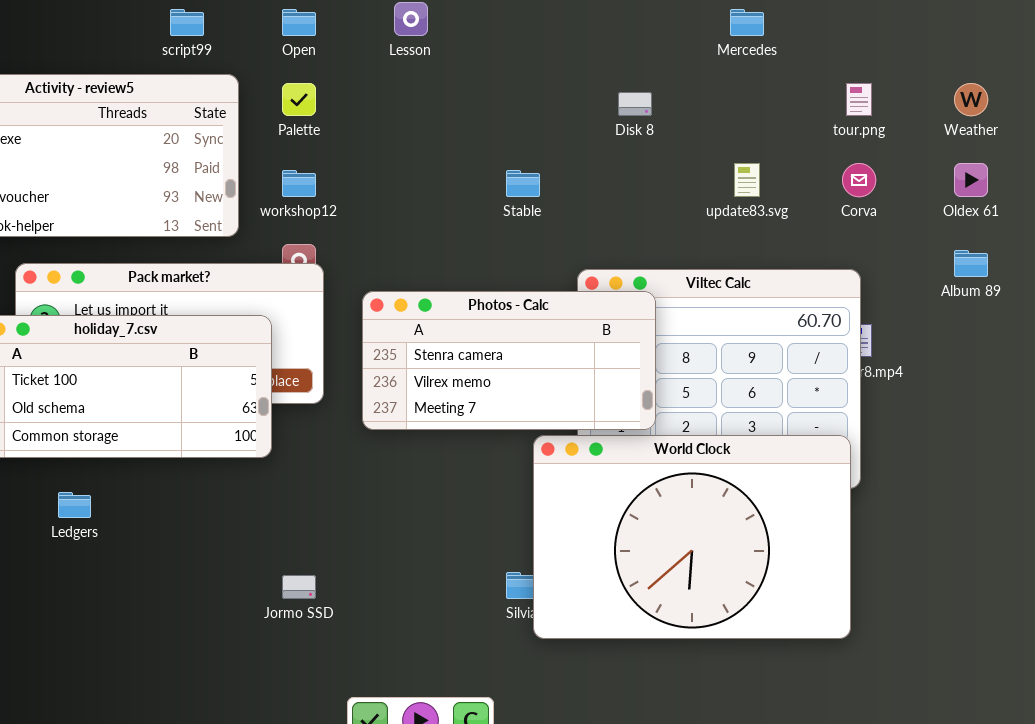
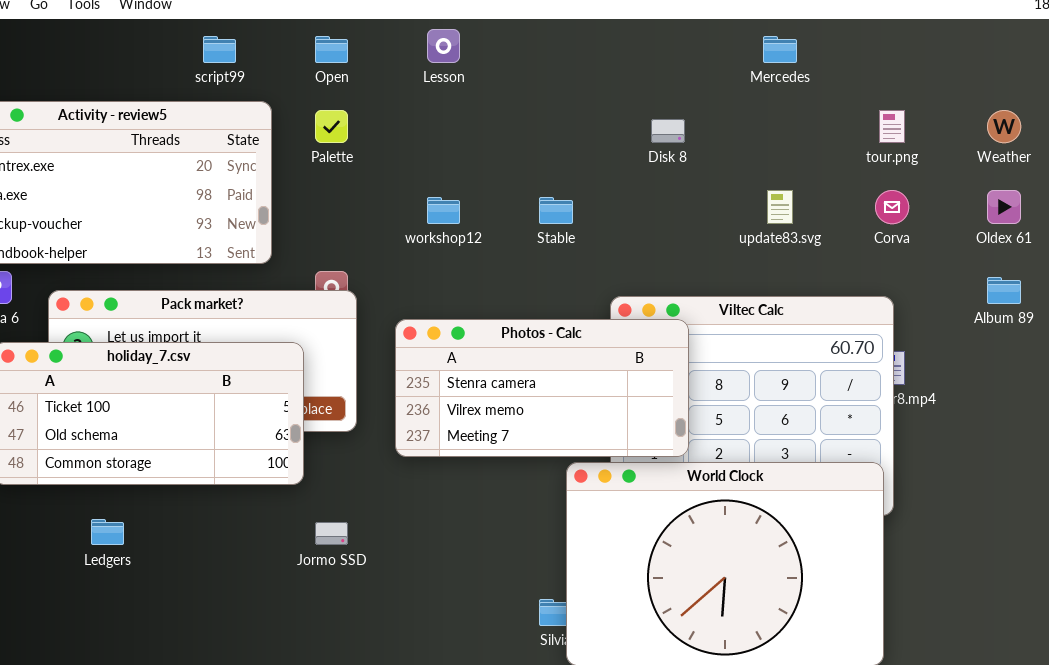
workshop12: [282,170,316,197] -> [427,197,460,224], moved
Jormo SSD: [282,575,316,599] -> [315,522,348,545], moved

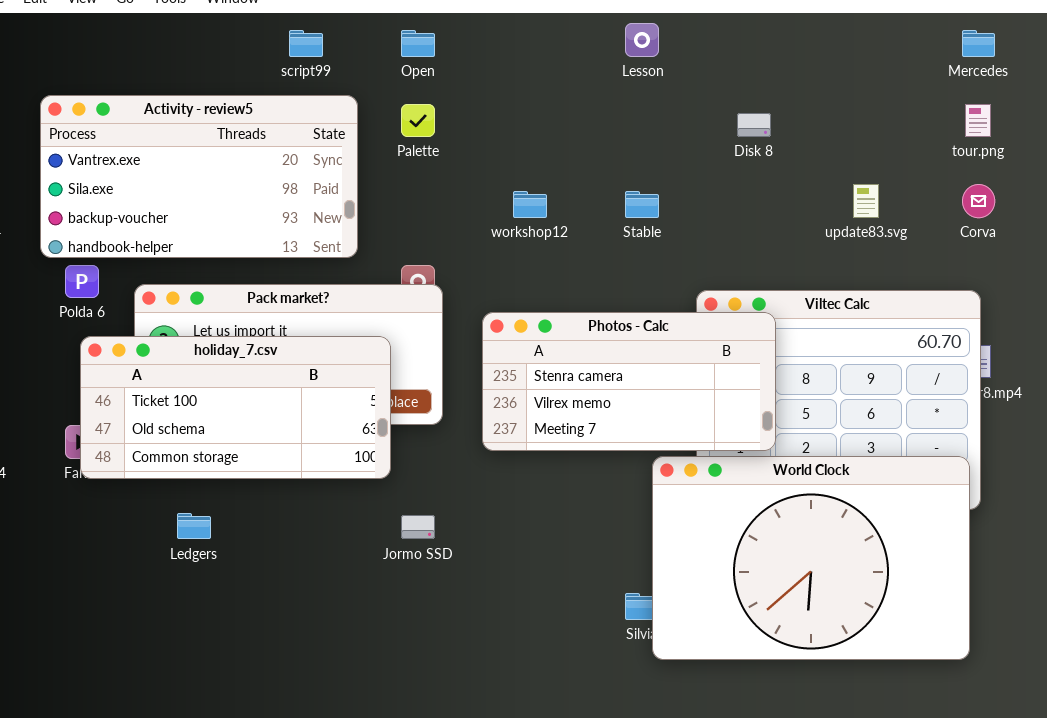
Lesson: [427,29,460,63] -> [625,23,659,57], moved
Mercedes: [763,36,797,63] -> [962,30,995,57], moved

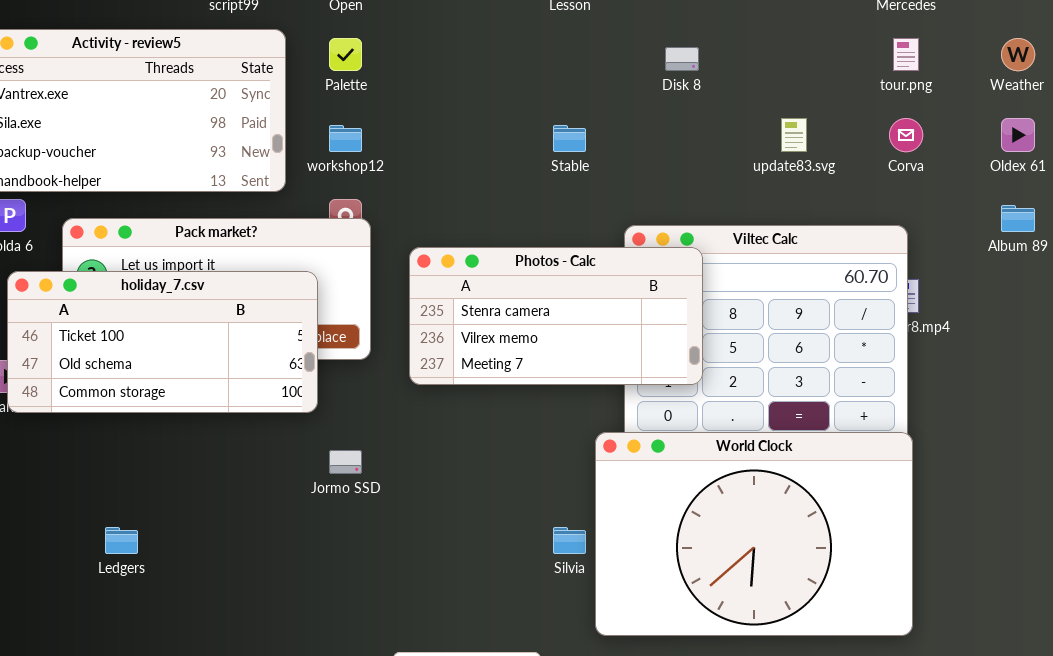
workshop12: [513,191,547,218] -> [329,125,362,152], moved
World Clock: [652,456,970,660] -> [595,432,913,636], moved
Ledgers: [177,513,211,539] -> [105,527,138,554], moved

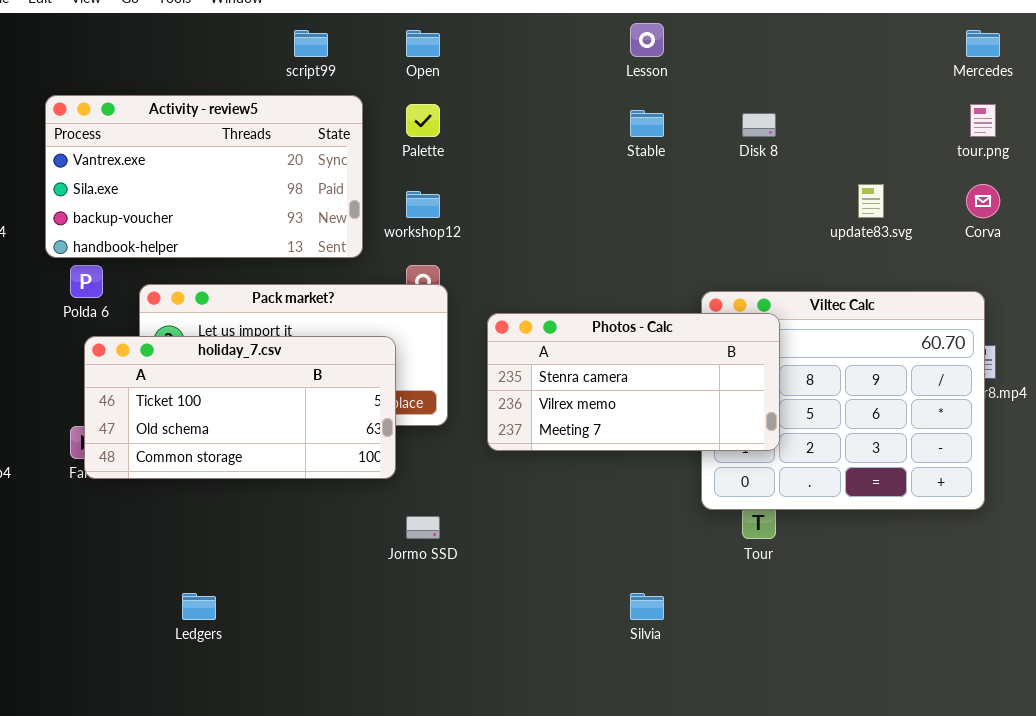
Stable: [553,125,586,152] -> [630,110,664,137], moved
World Clock: [595,432,913,636] -> none, closed

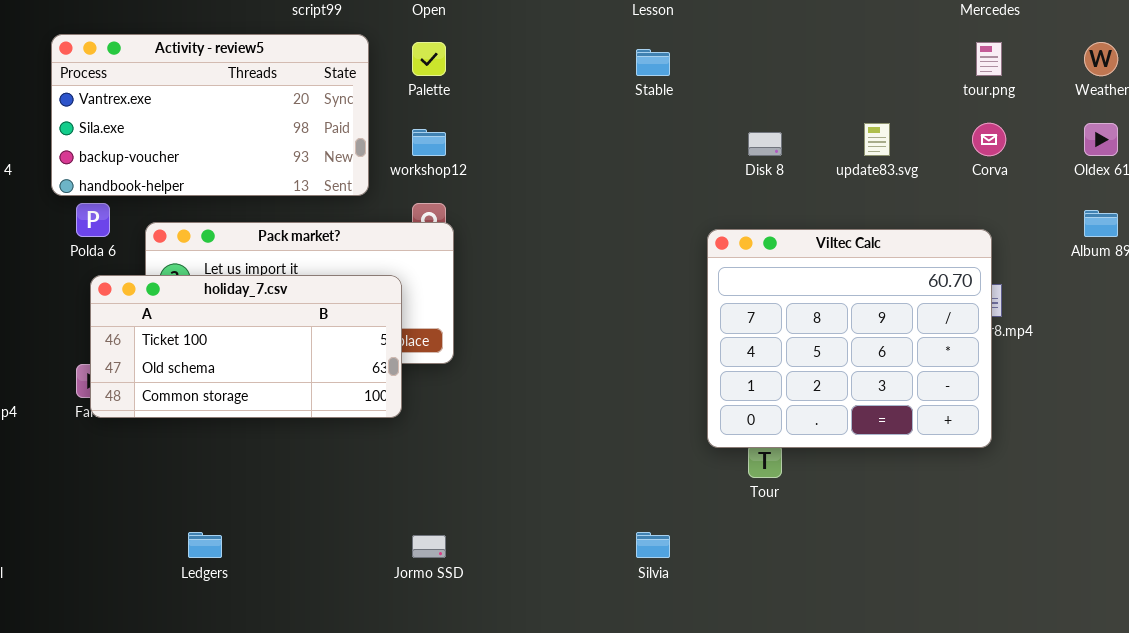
Disk 8: [742,113,776,137] -> [748,132,782,156], moved
Photos - Calc: [487,313,780,451] -> none, closed
Jormo SSD: [406,516,440,539] -> [412,535,446,558], moved

